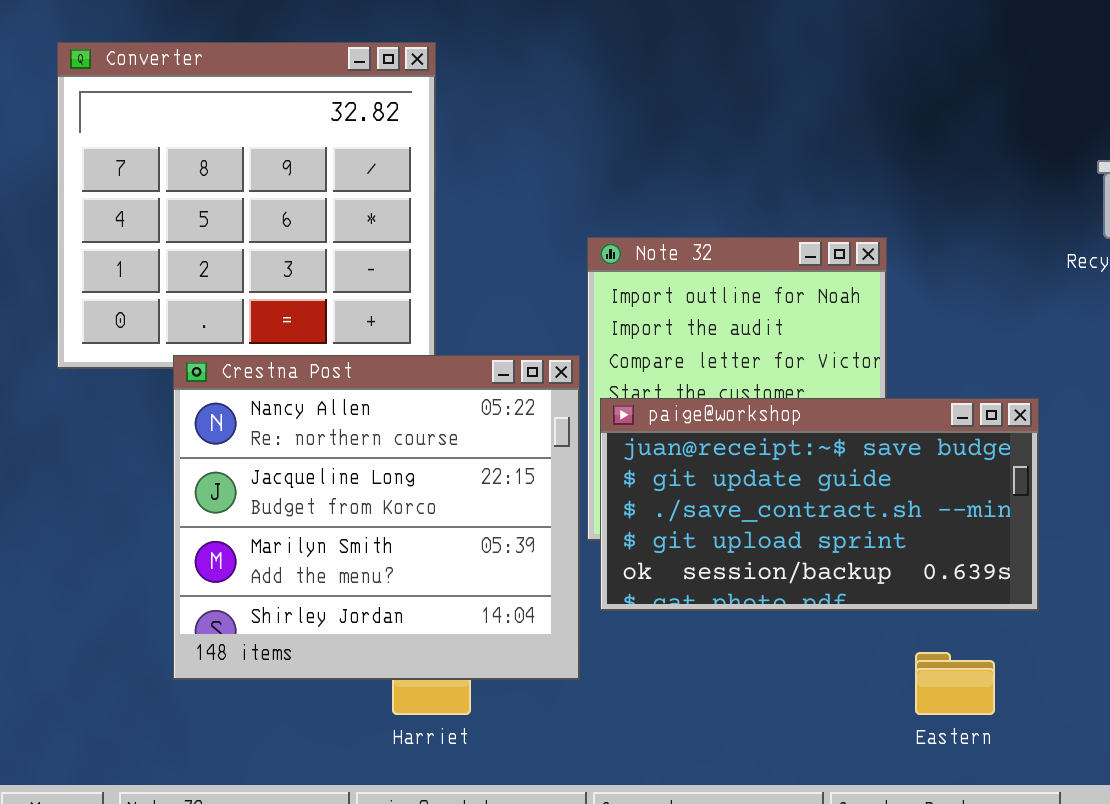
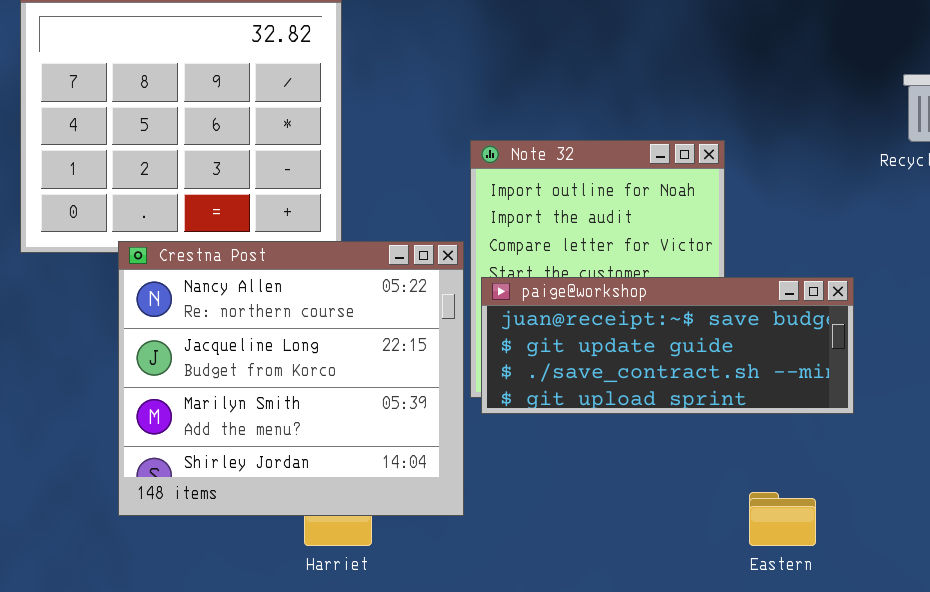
paige@workshop: [600,398,1039,611] -> [481,277,854,414], resized

